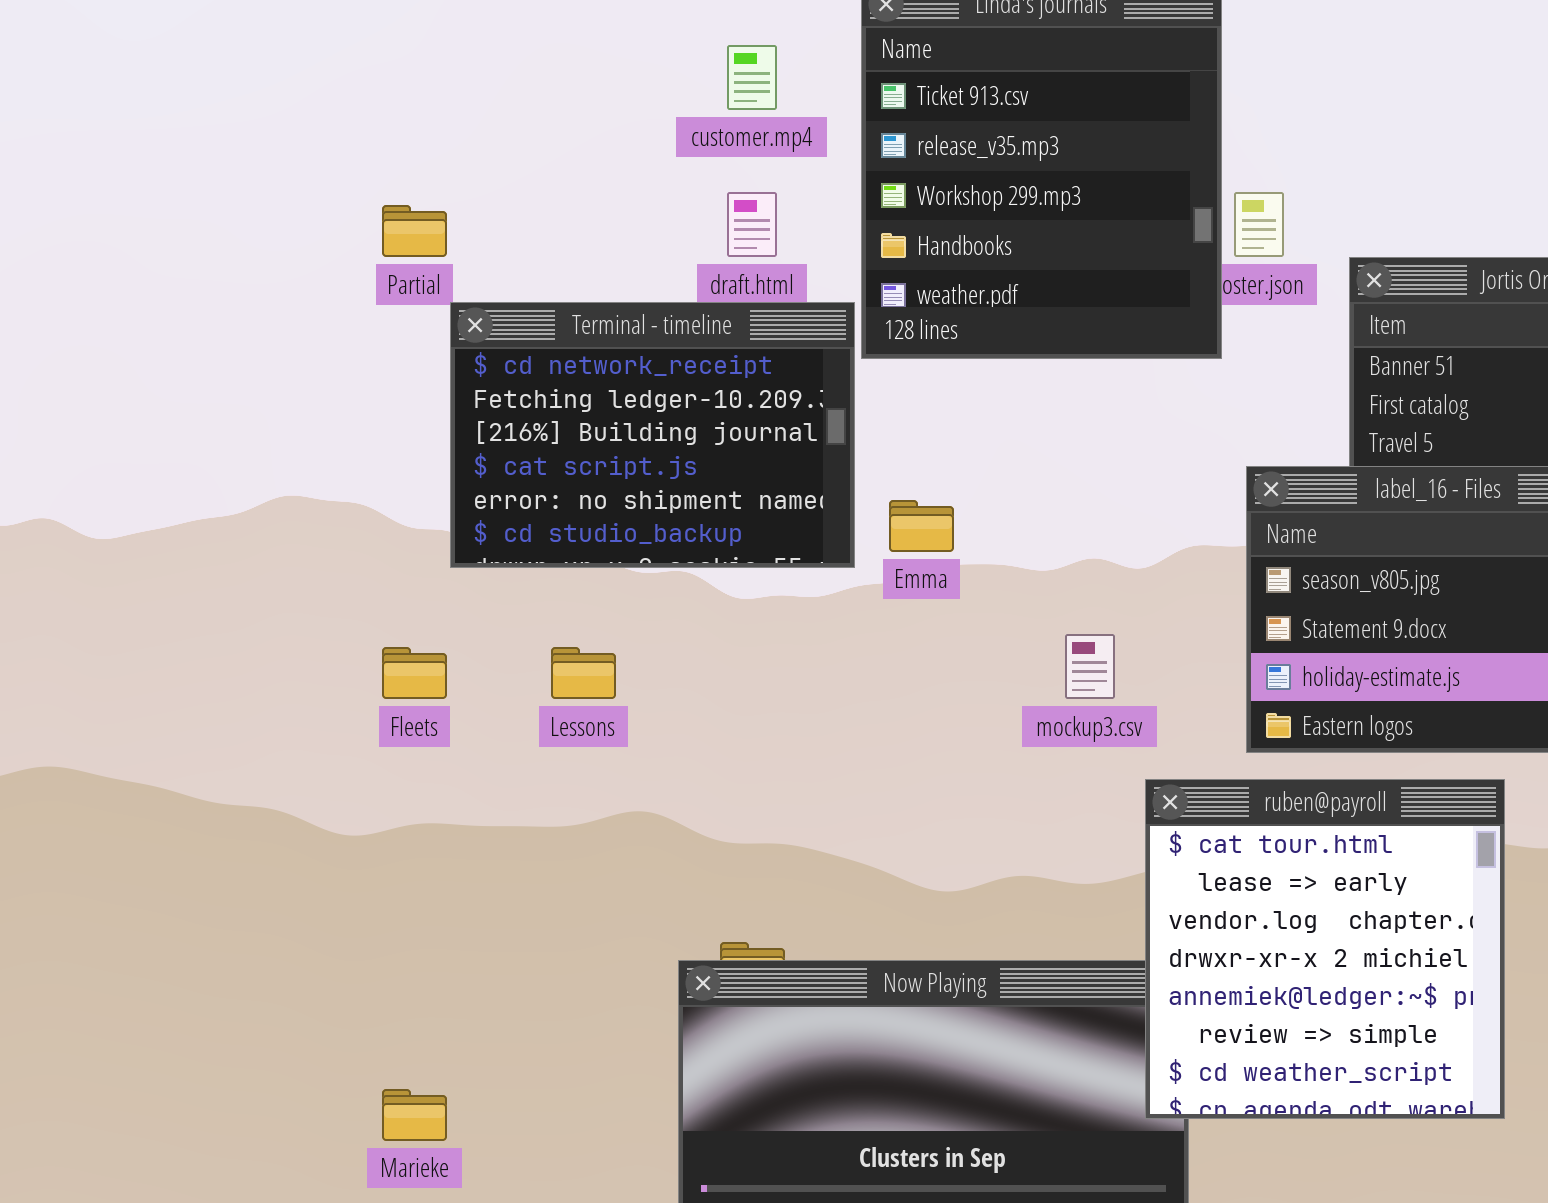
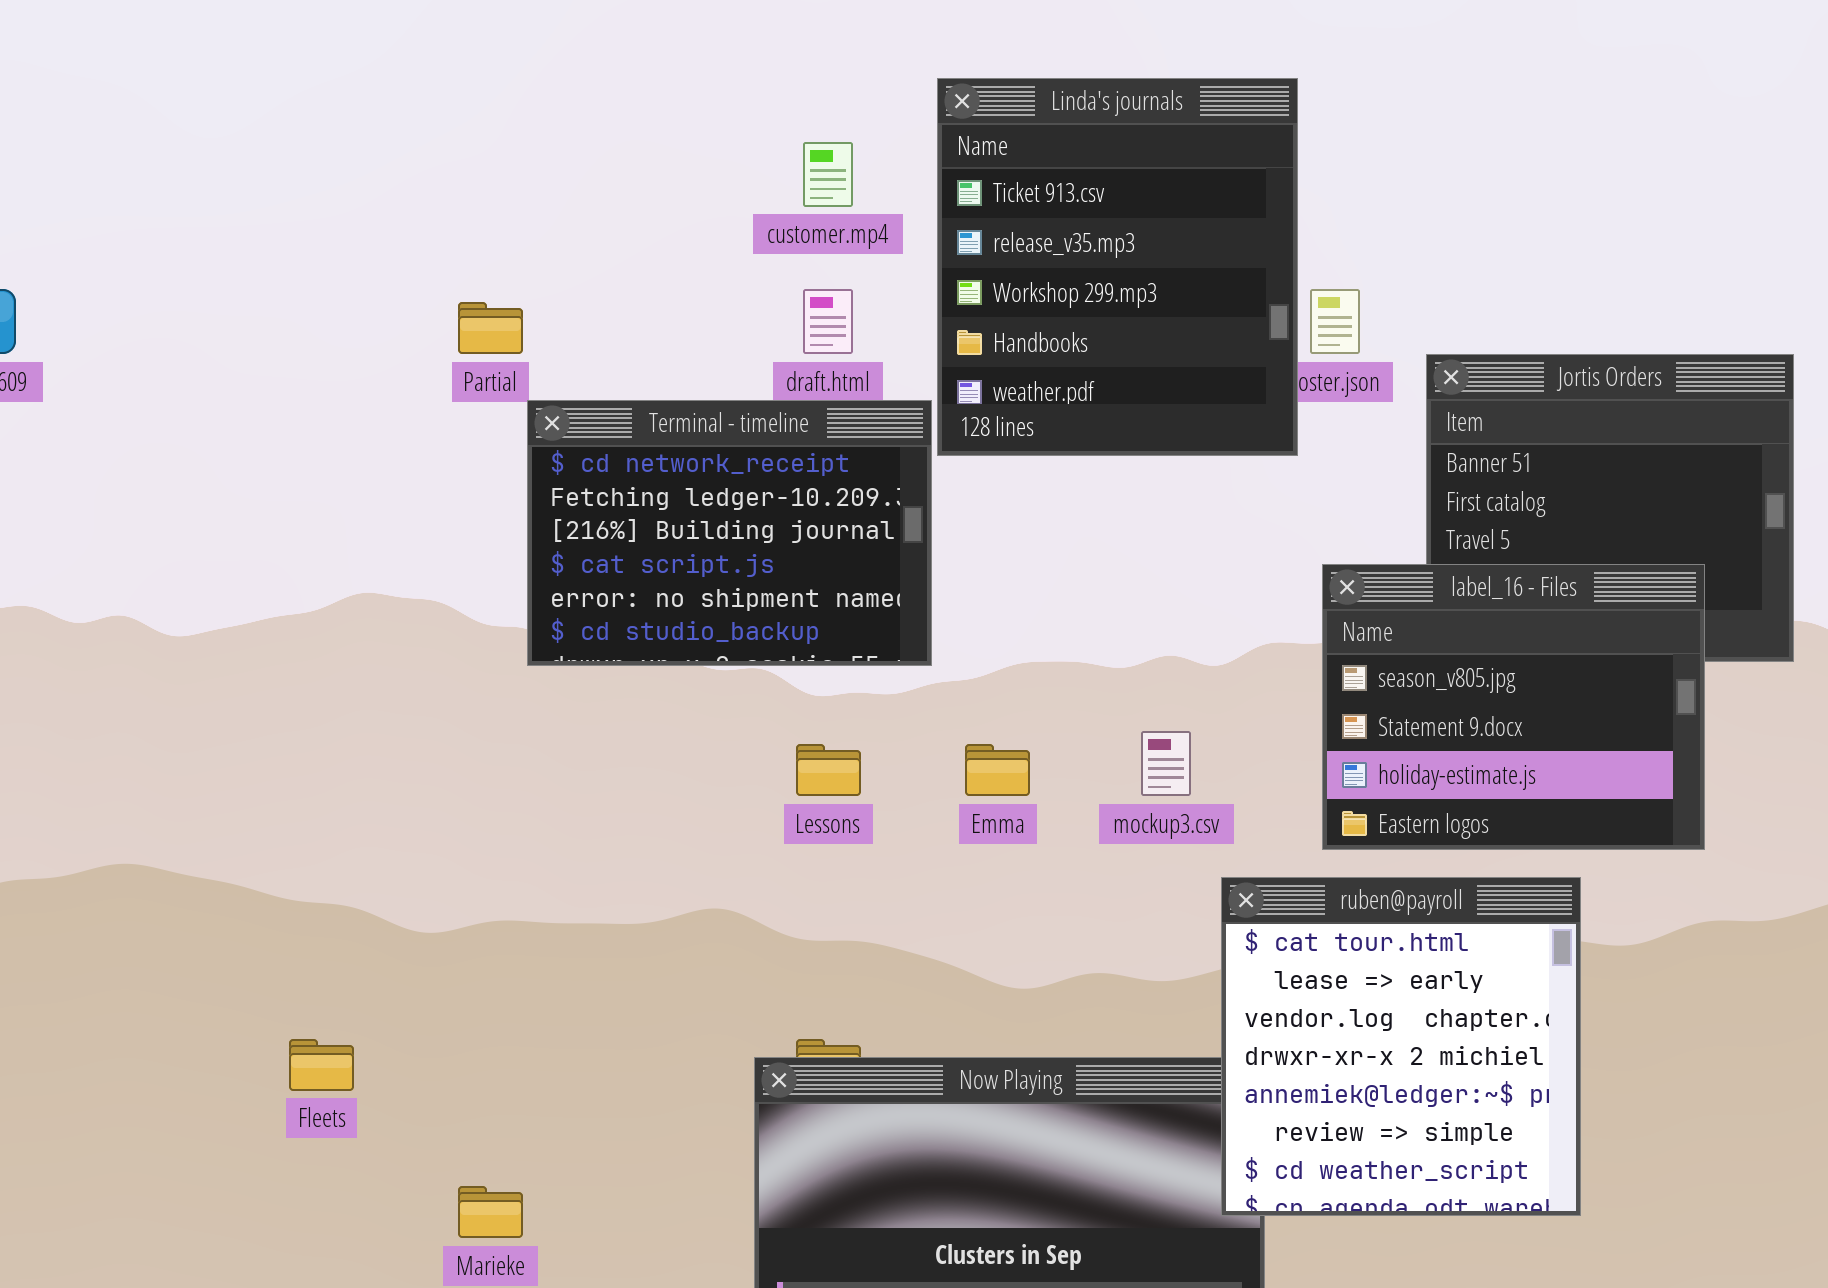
Emma: [889,500,954,552] -> [965,744,1030,796], moved
Fleets: [382,647,447,699] -> [289,1039,354,1091], moved
Lessons: [551,647,616,699] -> [796,744,861,796], moved

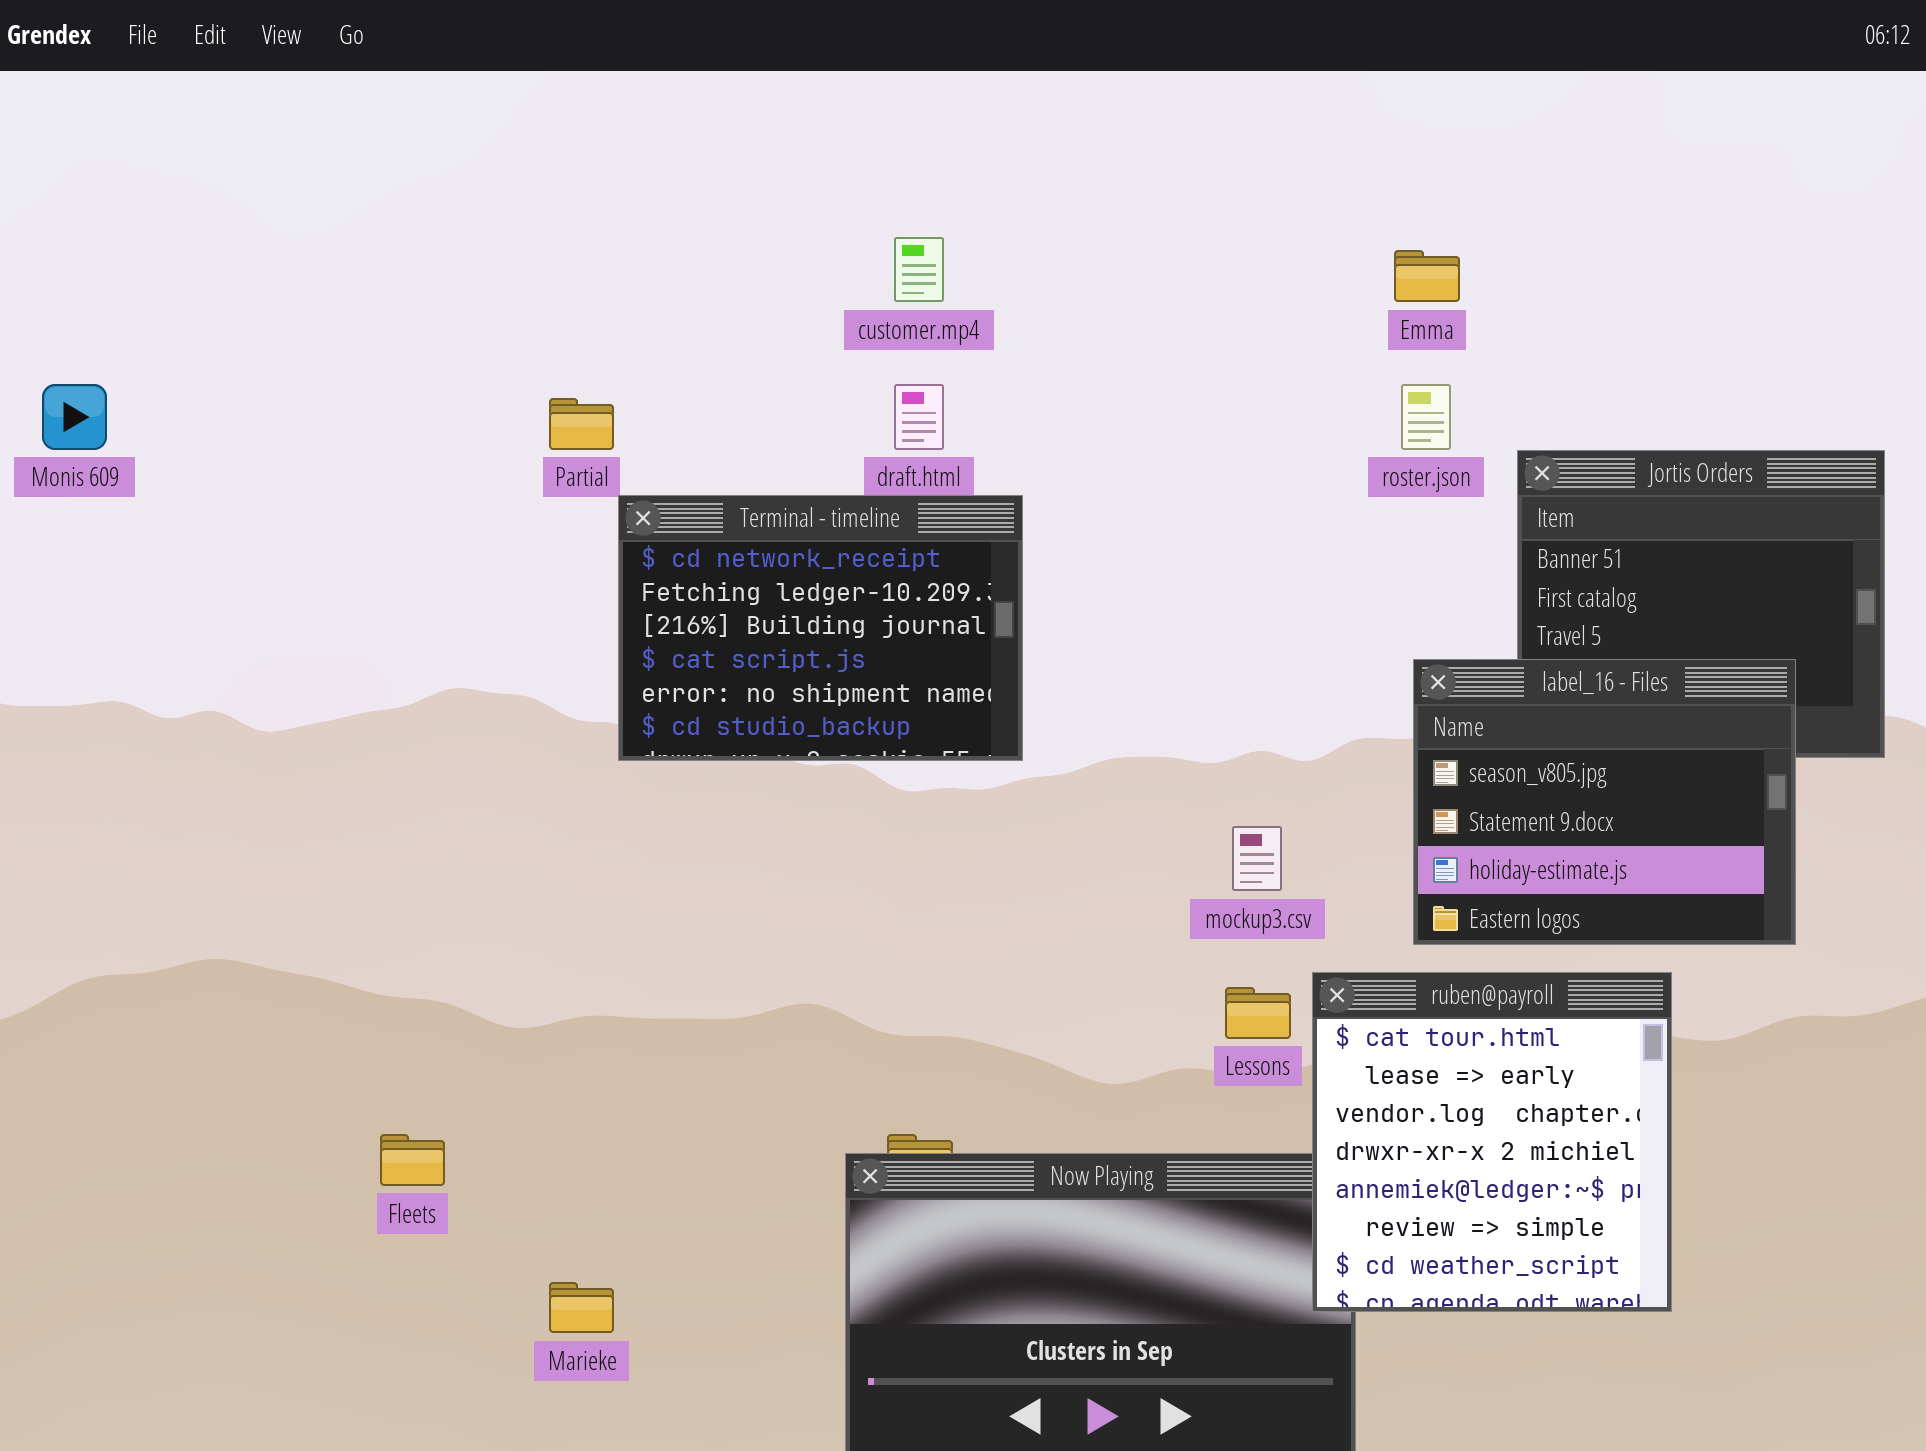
Linda's journals: [937,78,1298,456] -> none, closed
Lessons: [796,744,861,796] -> [1225,987,1291,1039], moved
Emma: [965,744,1030,796] -> [1394,250,1460,302], moved

